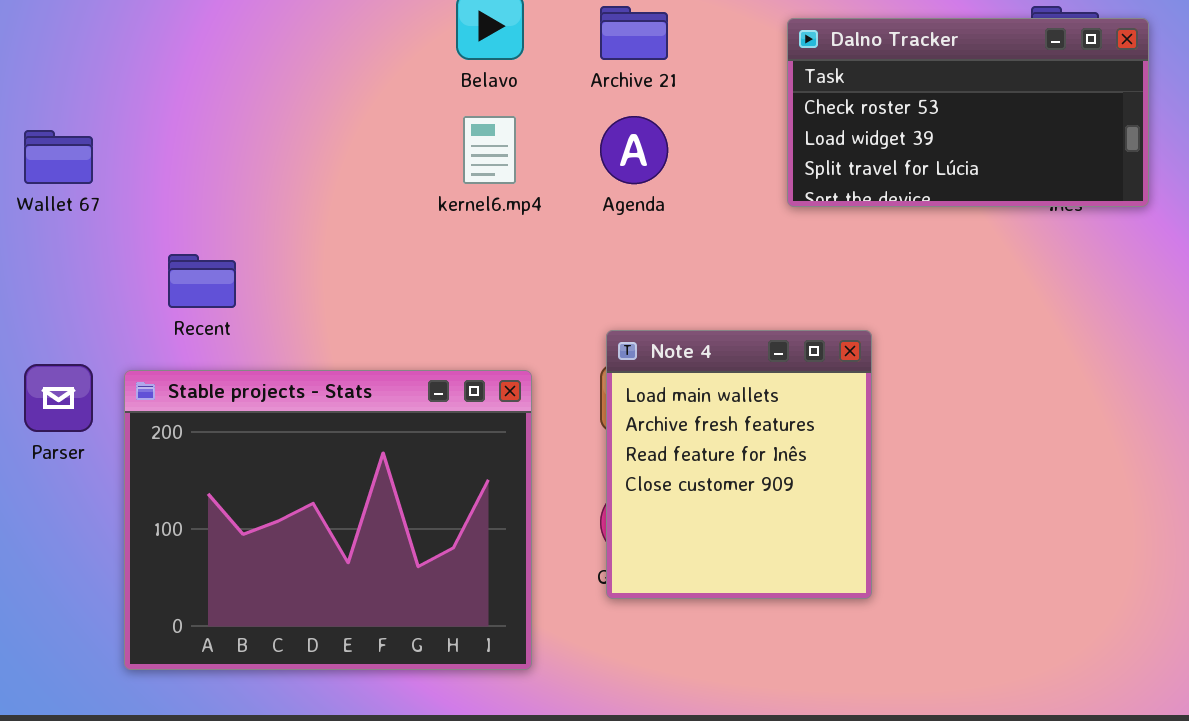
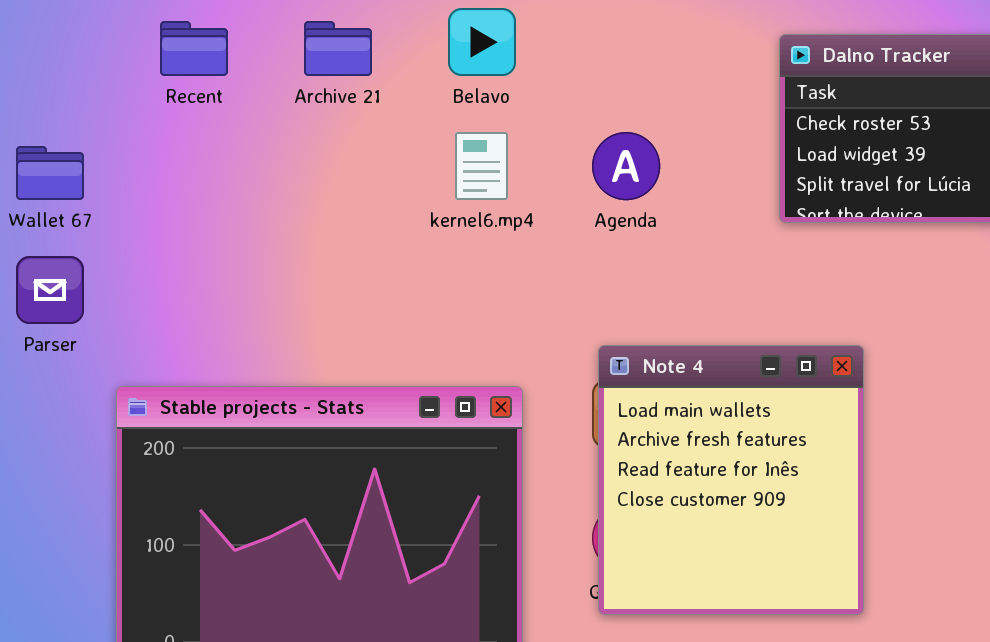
Archive 21: [600,6,668,60] -> [304,21,372,76], moved
Recent: [168,254,236,308] -> [160,21,228,76], moved
Parser: [24,364,93,432] -> [16,256,84,324], moved

